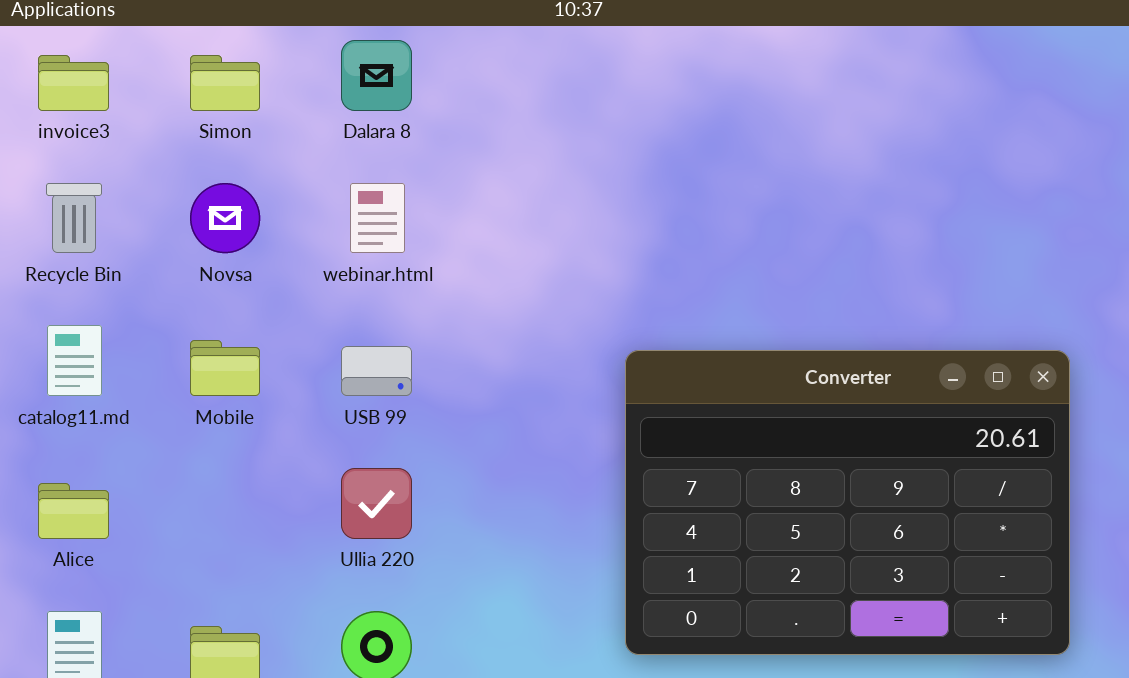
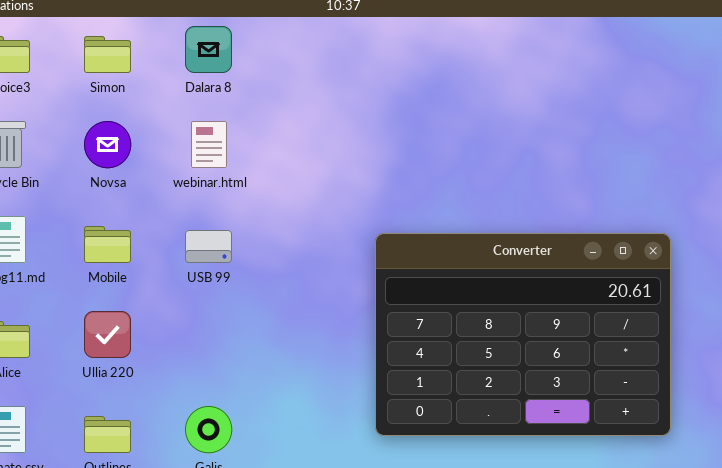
Ullia 220: [341,468,412,539] -> [84,311,131,358], moved

